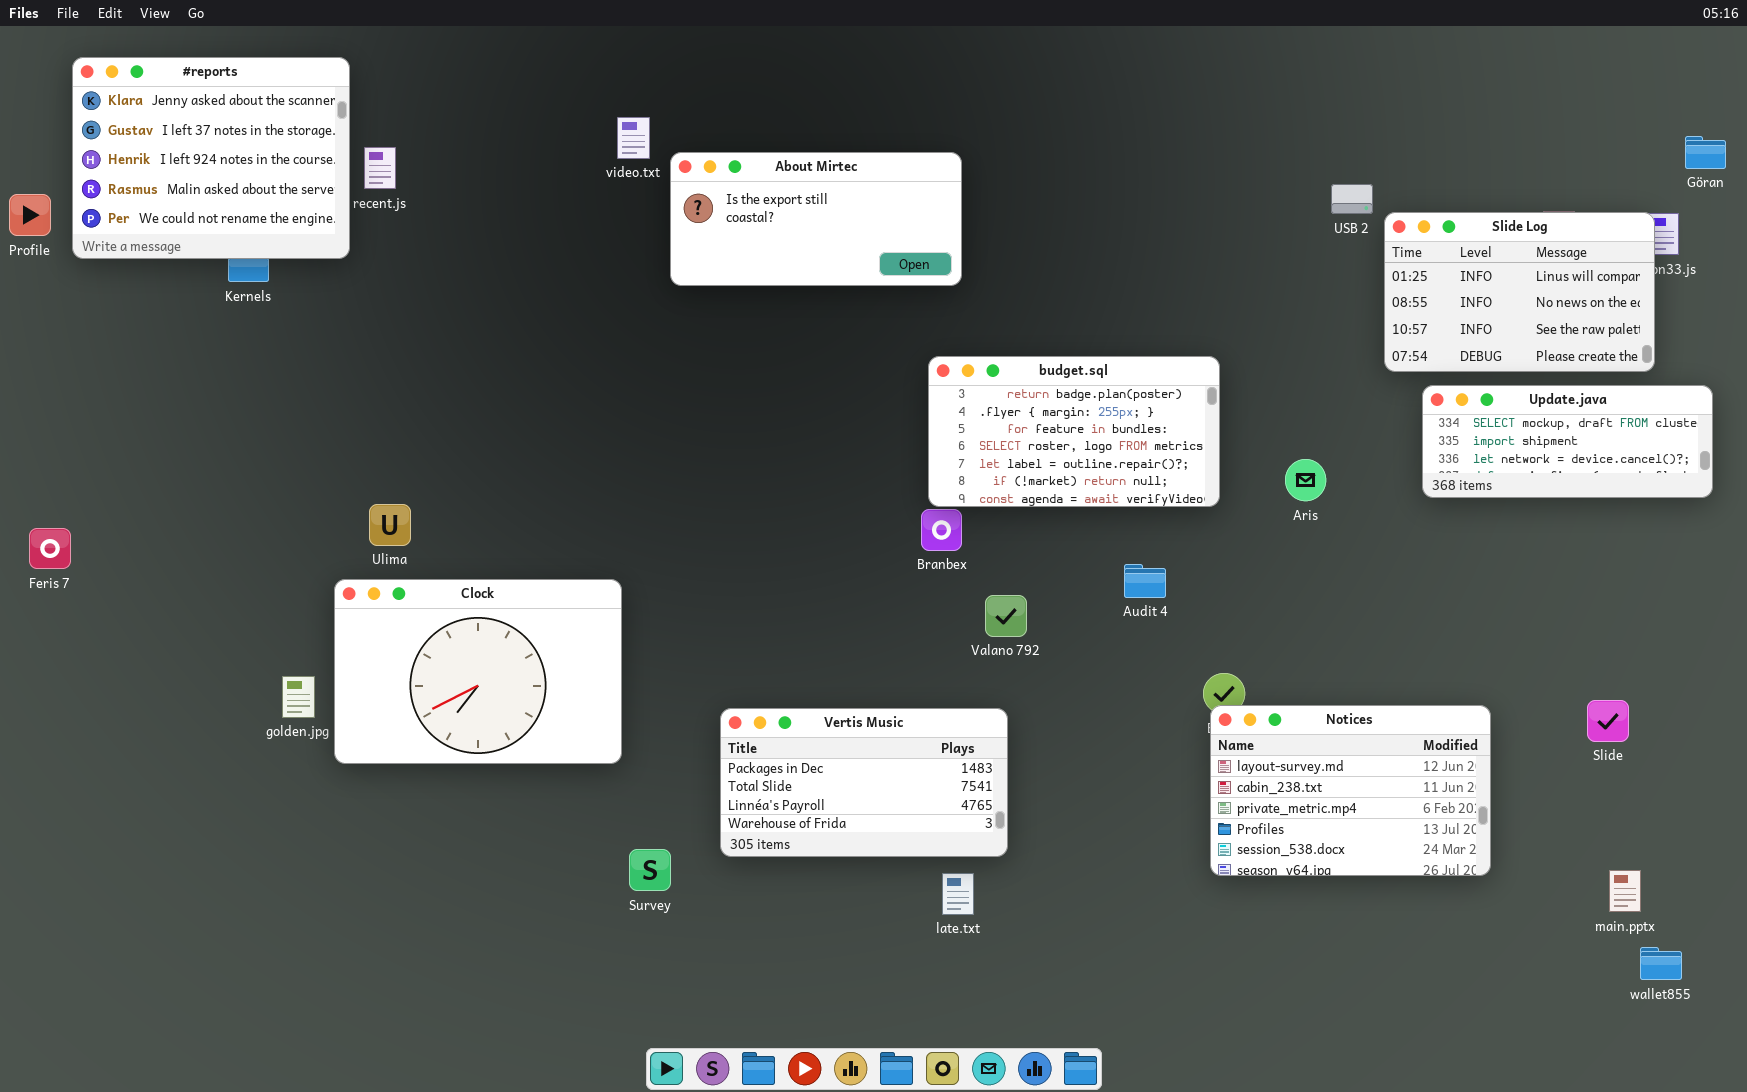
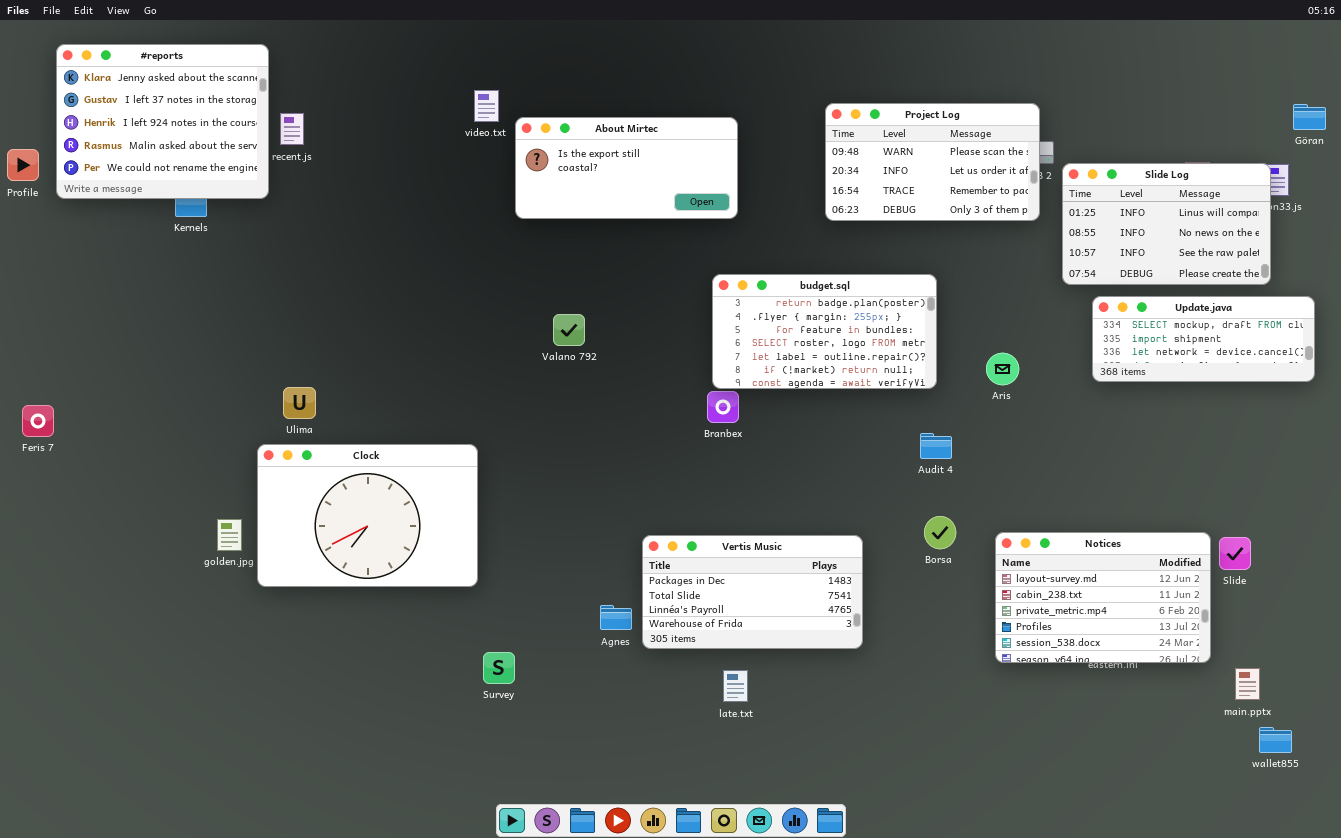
Project Log: none -> [825,103,1040,221], opened
Audit 4: [1124,564,1166,598] -> [920,433,952,459], moved
Valano 792: [985,595,1027,637] -> [553,314,585,346], moved
Notices: [1210,705,1491,876] -> [995,532,1211,663], moved
Vertis Music: [720,708,1008,857] -> [642,535,863,649], moved

